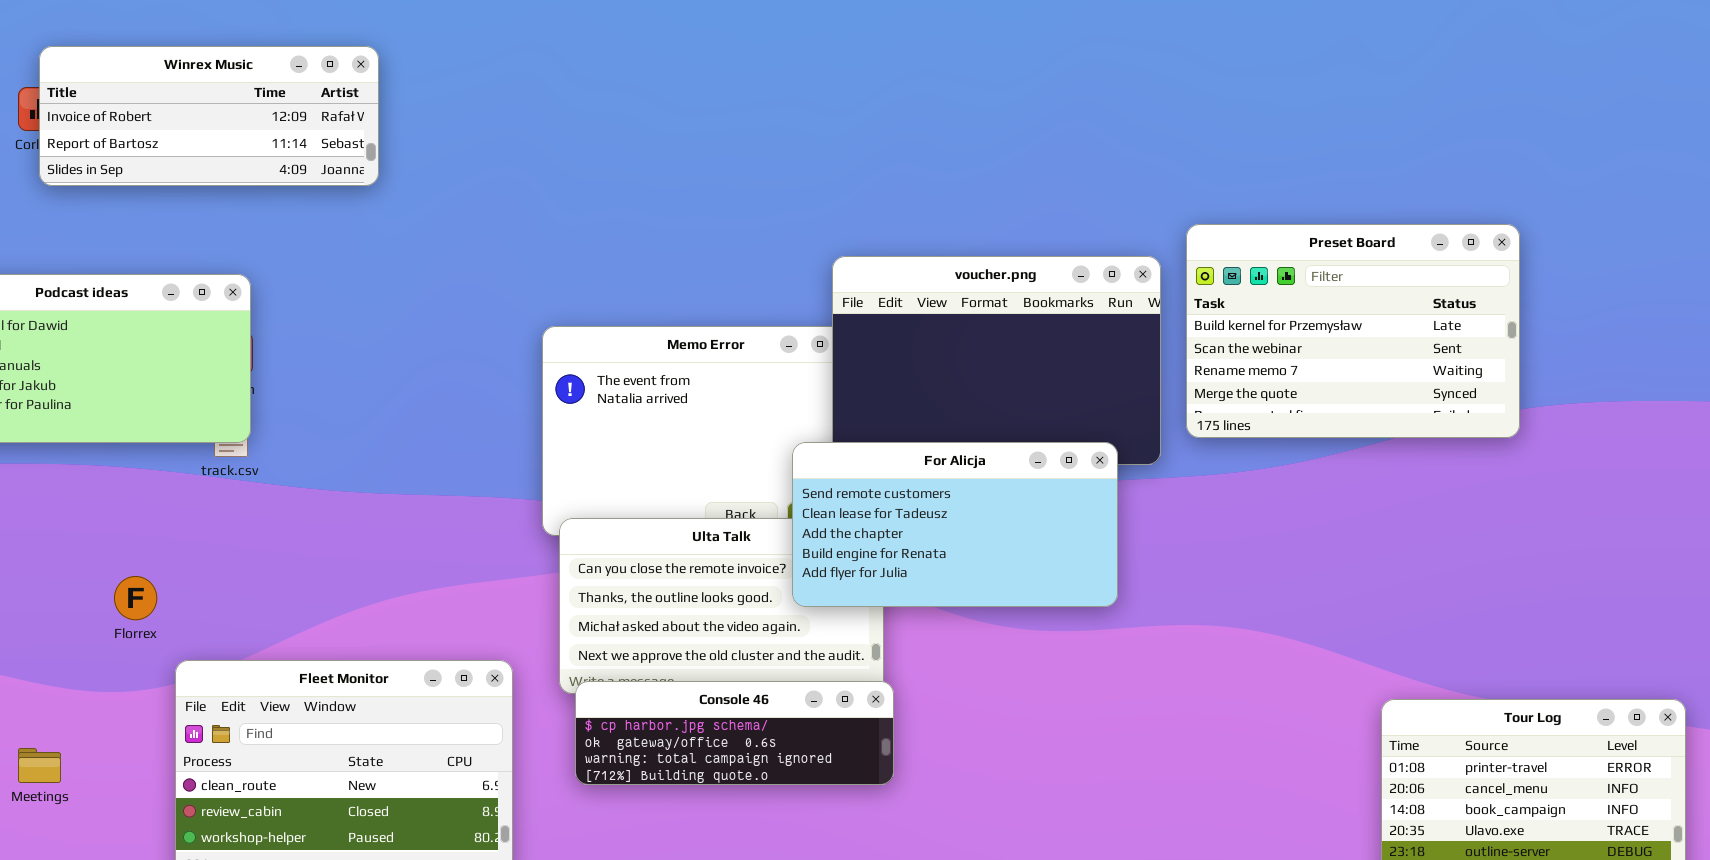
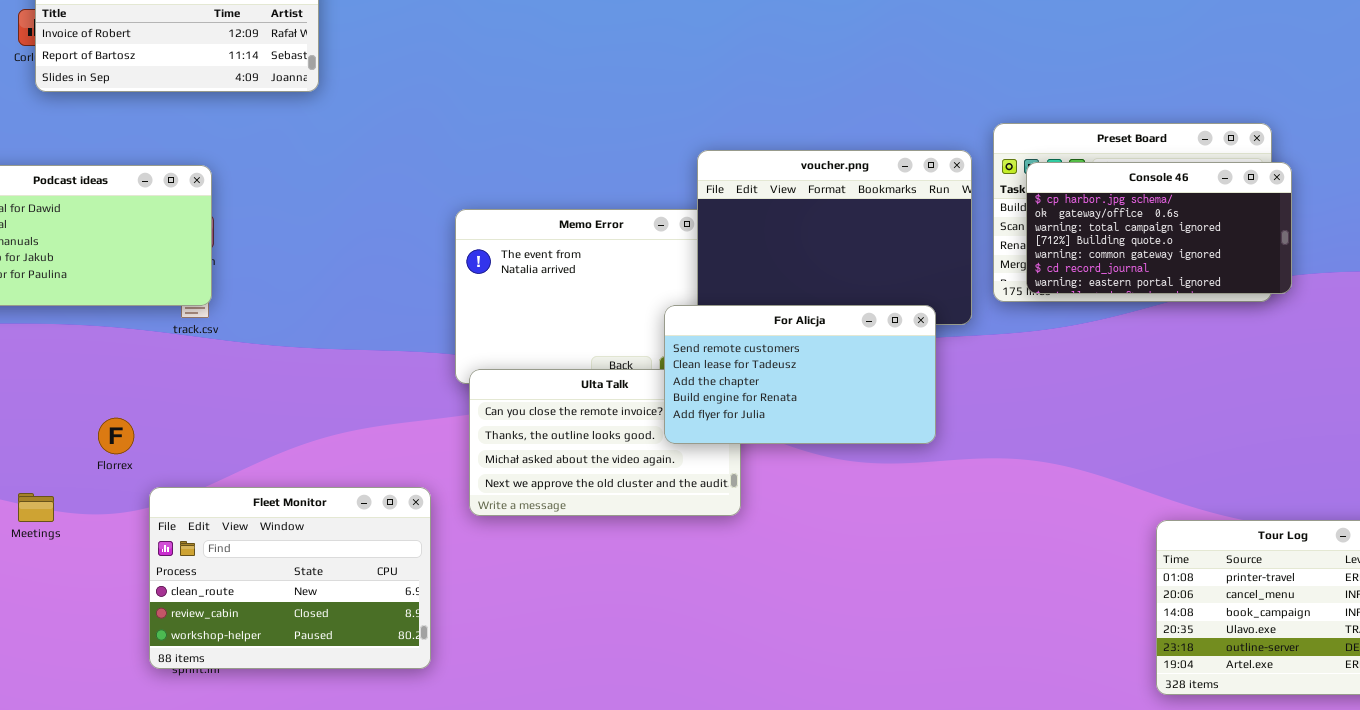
Console 46: [575,681,894,785] -> [1026,162,1292,294], moved, resized
Meetings: [18,748,61,783] -> [18,493,54,522], moved

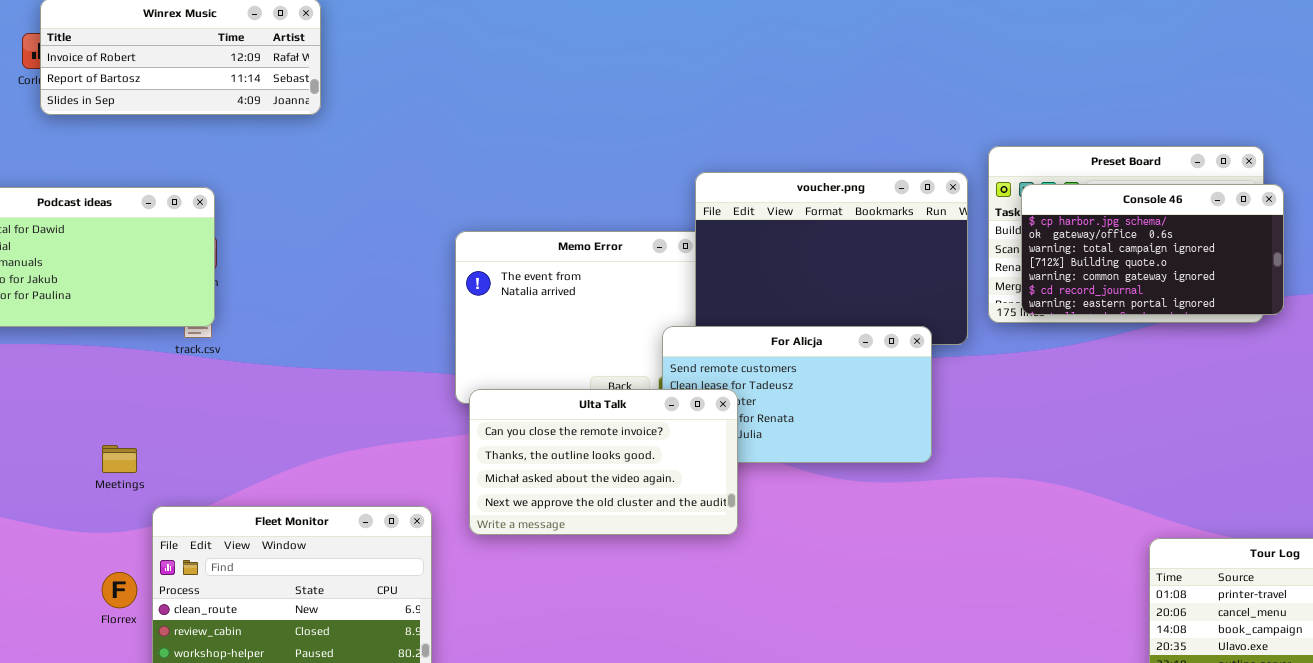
Ulta Talk: [469,369,741,516] -> [469,389,738,535], raised
Florrex: [98,418,134,454] -> [102,572,137,608], moved
Meetings: [18,493,54,522] -> [102,445,137,473], moved

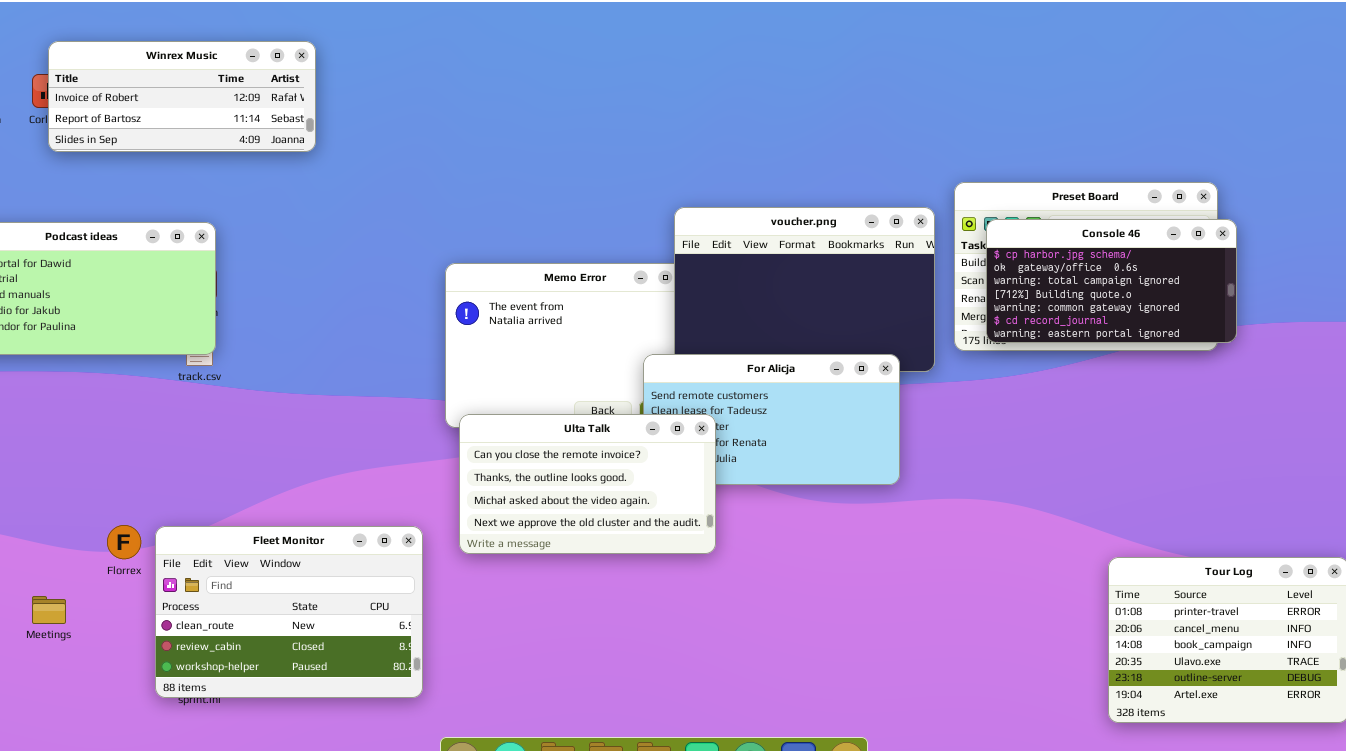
Meetings: [102,445,137,473] -> [32,596,66,624], moved
Florrex: [102,572,137,608] -> [107,525,141,559], moved

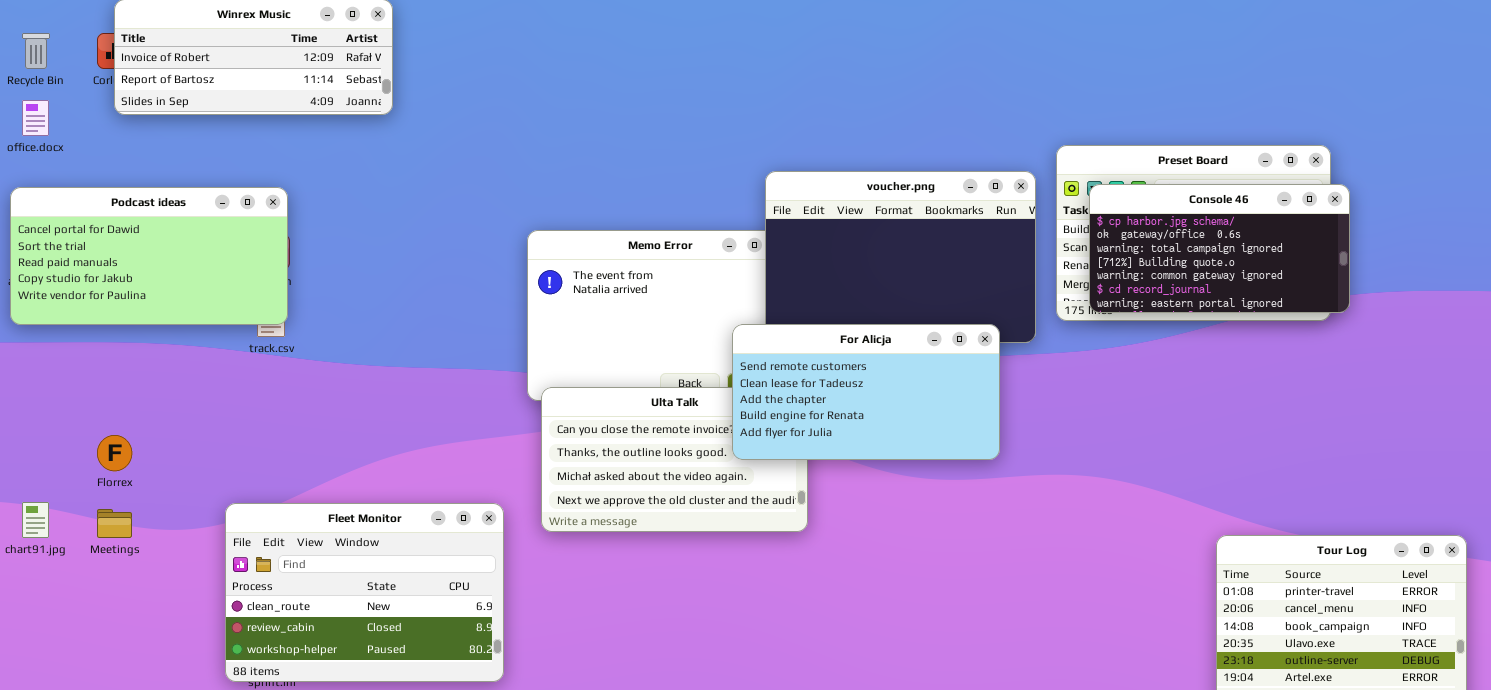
For Alicja: [643,354,900,485] -> [732,324,1000,460], raised
Florrex: [107,525,141,559] -> [97,435,132,471], moved
Meetings: [32,596,66,624] -> [97,509,132,538], moved

